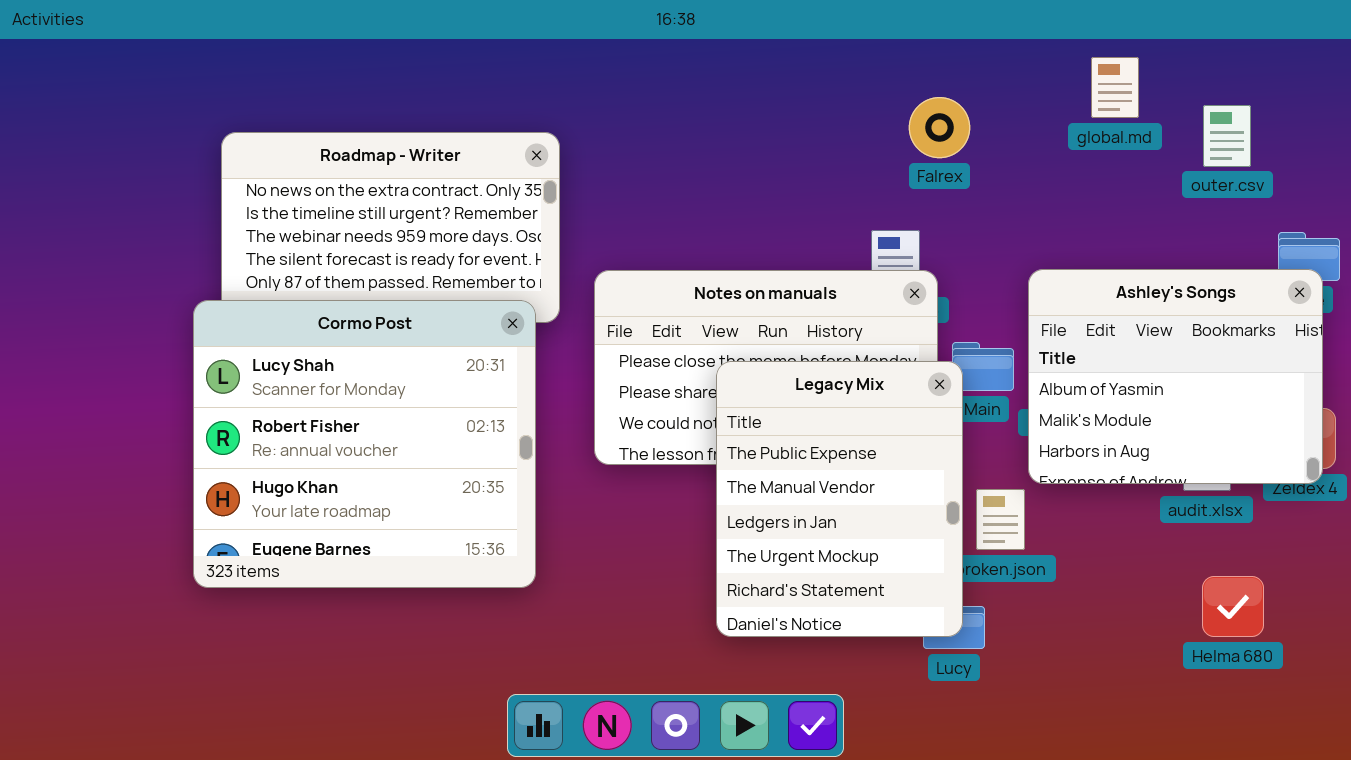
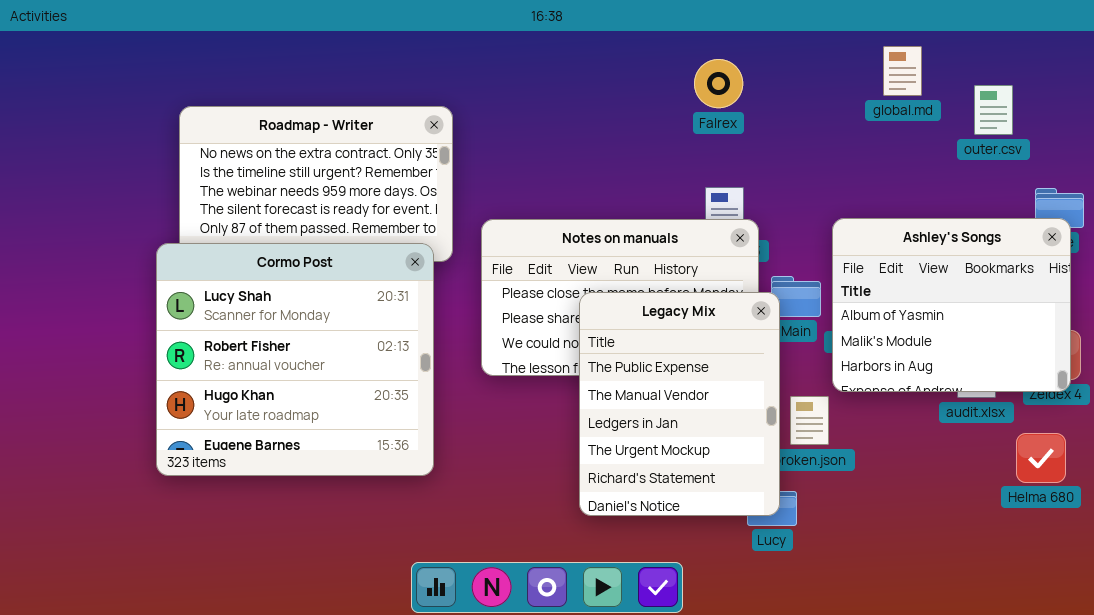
Falrex: [909,97,970,158] -> [694,59,743,108], moved
Helma 680: [1202,576,1264,637] -> [1016,433,1066,483], moved

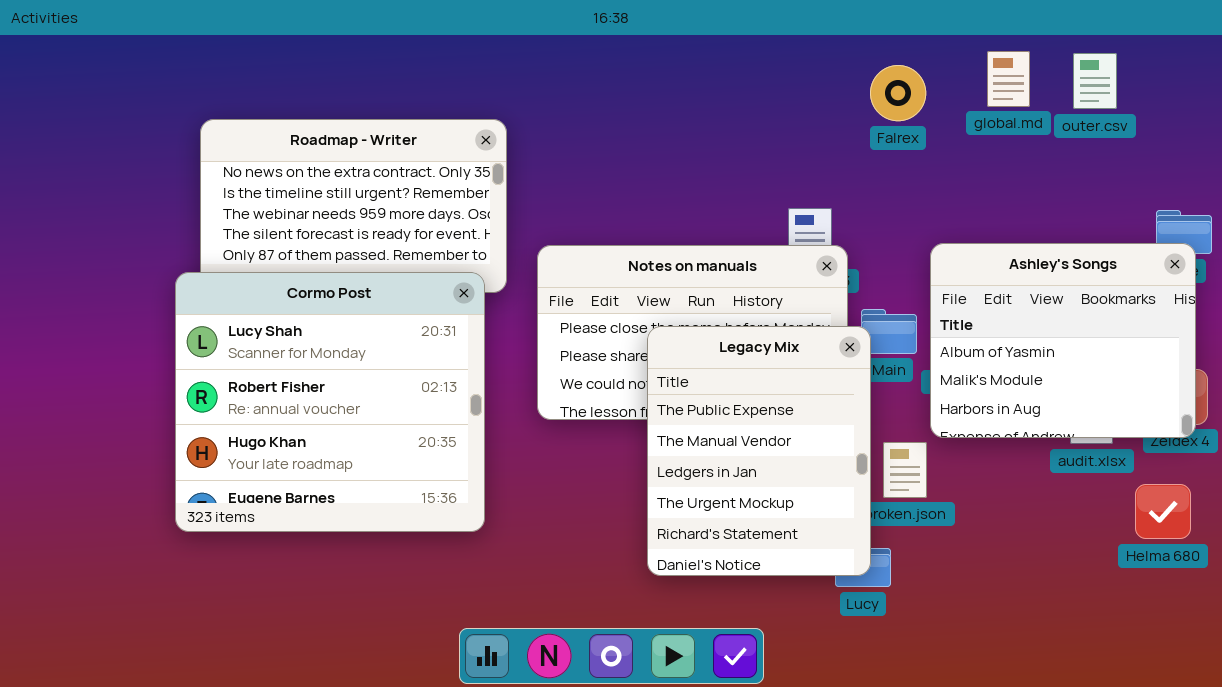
Falrex: [694,59,743,108] -> [870,65,926,121], moved
outer.csv: [974,85,1013,135] -> [1073,53,1117,109], moved

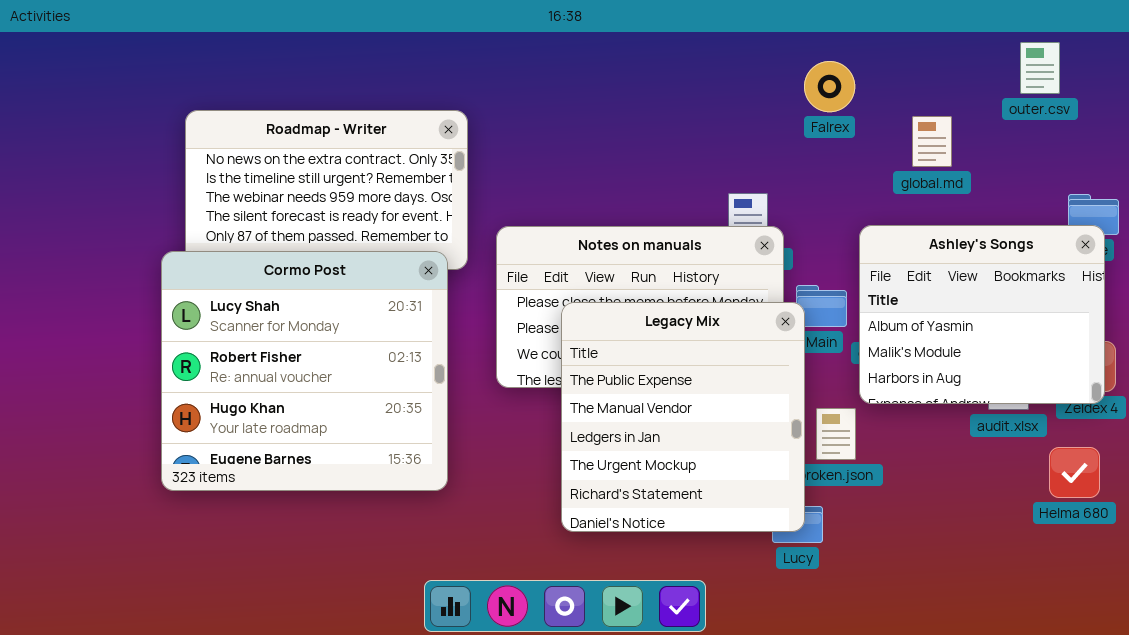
global.md: [987,51,1030,107] -> [912,116,952,167], moved
outer.csv: [1073,53,1117,109] -> [1020,42,1060,94], moved
Legacy Mix: [647,326,871,576] -> [561,302,805,532], resized

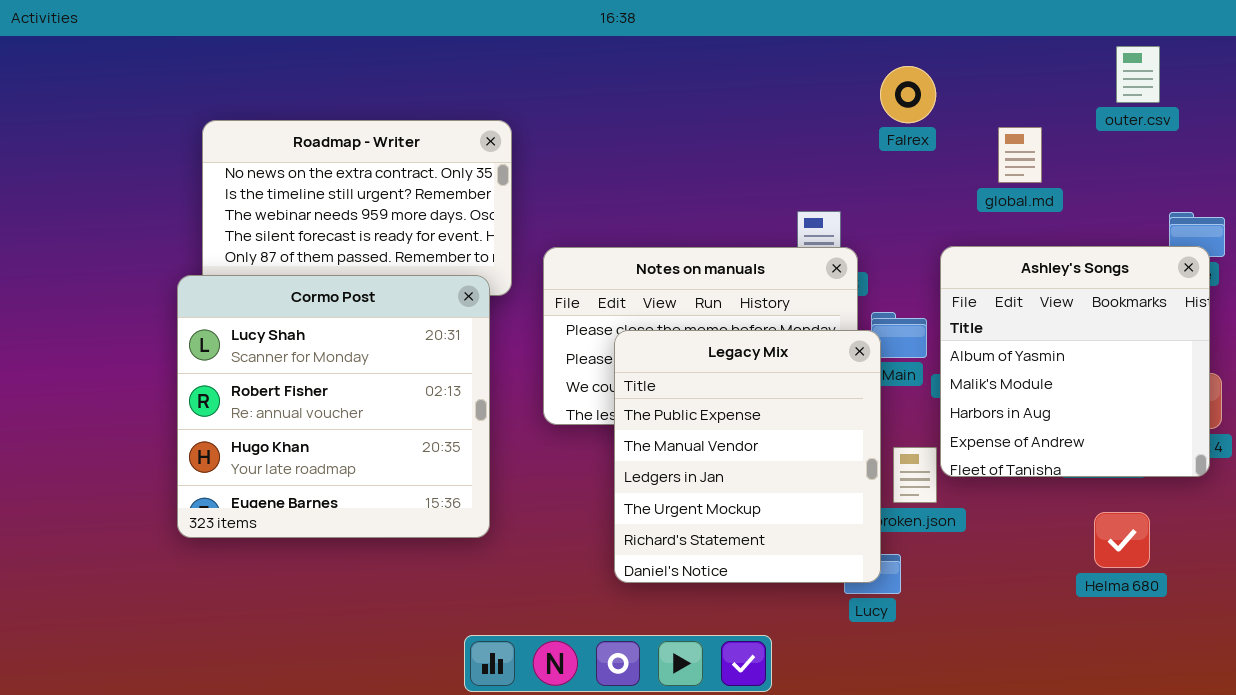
Ashley's Songs: [859,225,1105,404] -> [940,246,1210,477], resized
Helma 680: [1049,447,1100,498] -> [1094,512,1150,568], moved

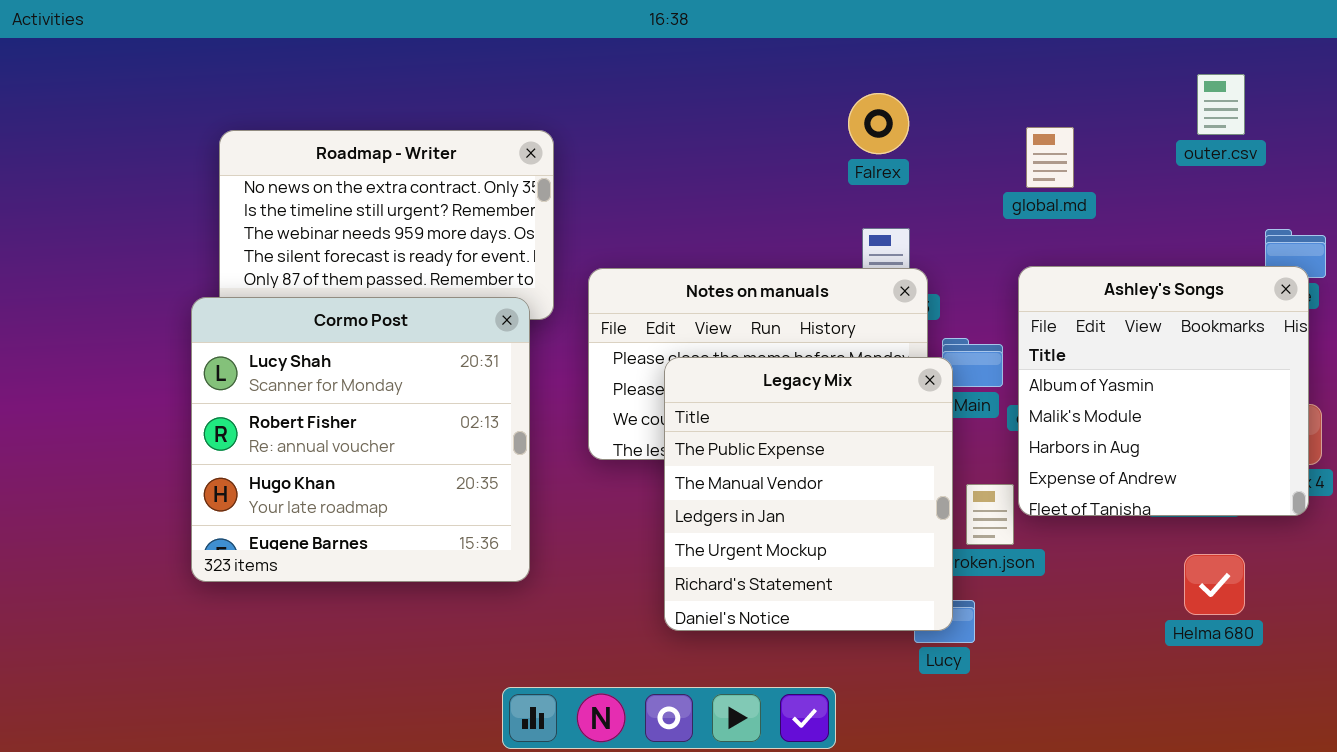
outer.csv: [1116,46,1160,103] -> [1197,74,1245,135], moved
Falrex: [880,66,936,123] -> [848,93,909,154], moved
global.md: [998,127,1042,183] -> [1026,127,1074,188], moved

